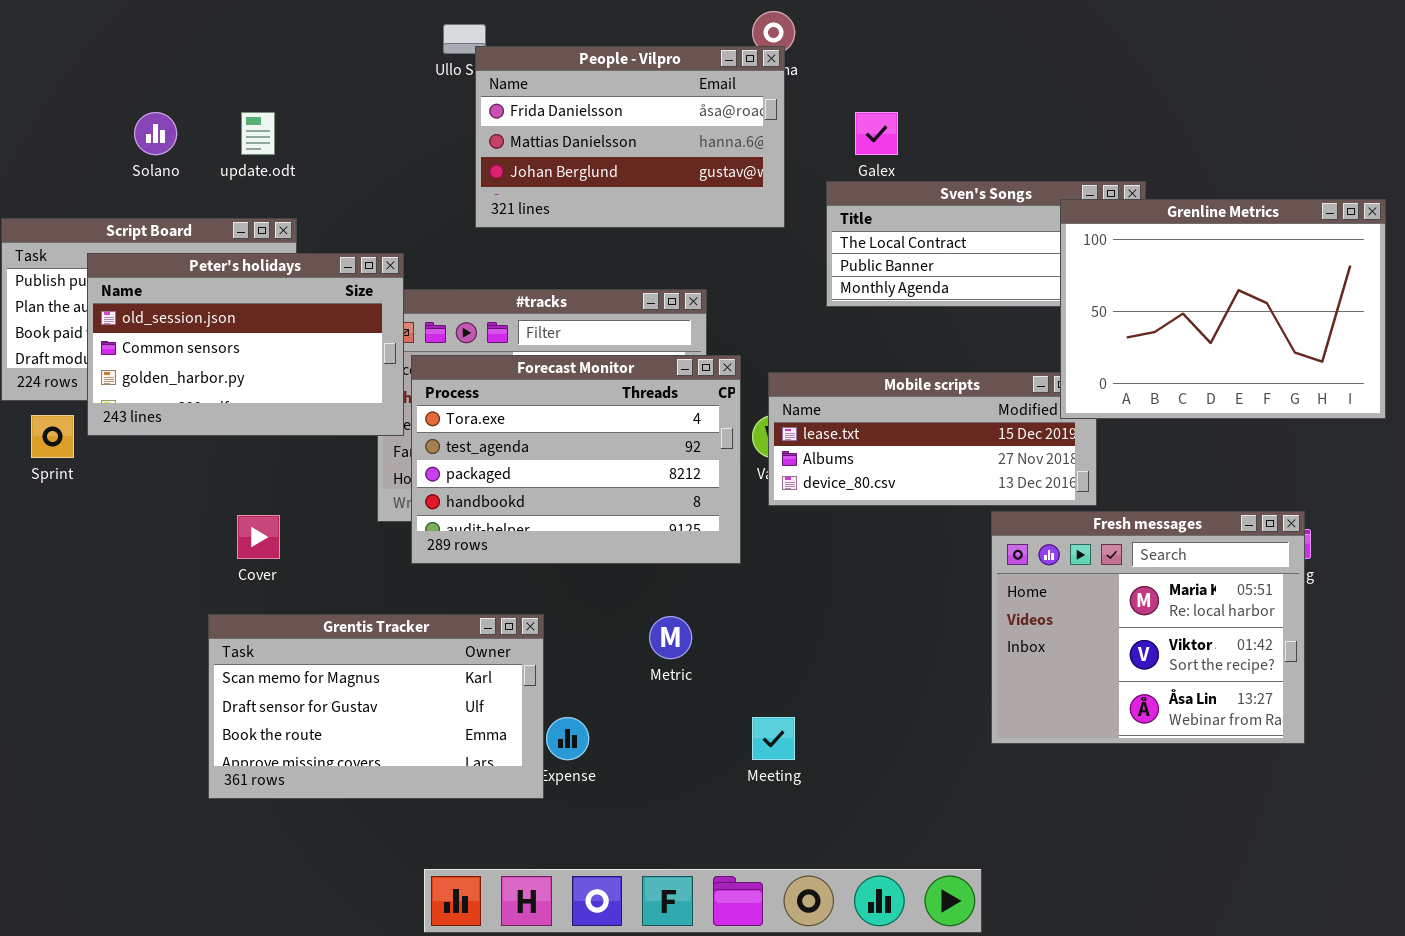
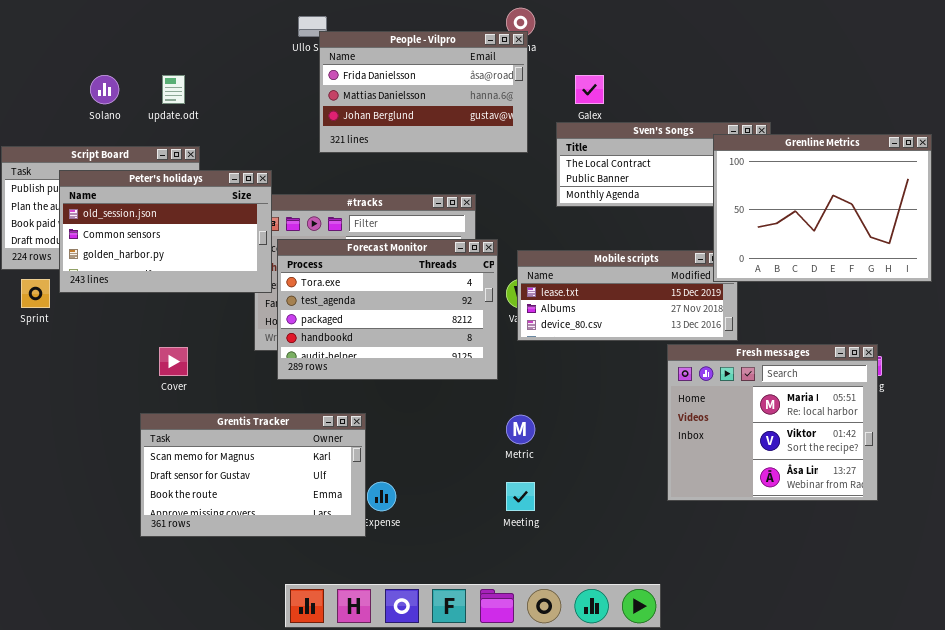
Metric: [649,616,692,659] -> [506,415,535,444], moved

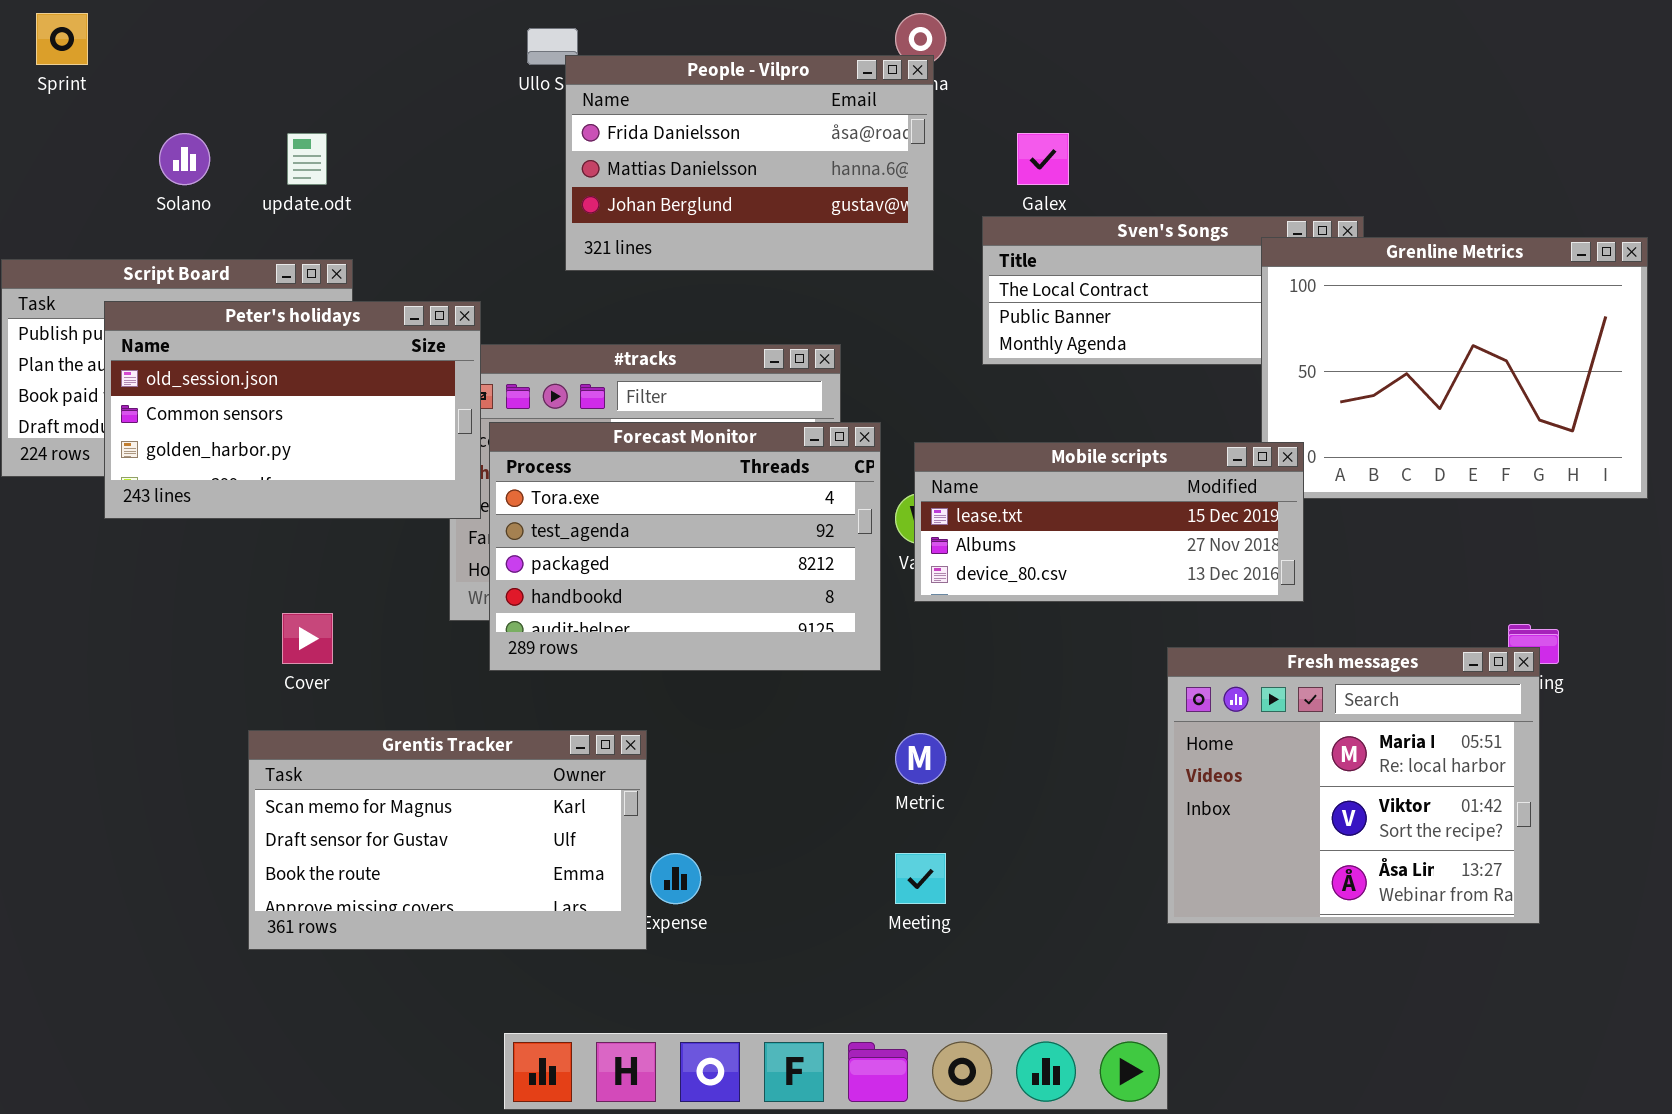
Mobile scripts: [517,250,738,341] -> [914,442,1304,602], raised
Sprint: [21,279,50,308] -> [36,13,88,65], moved
Fresh messages: [667,344,878,501] -> [1167,647,1540,924], moved

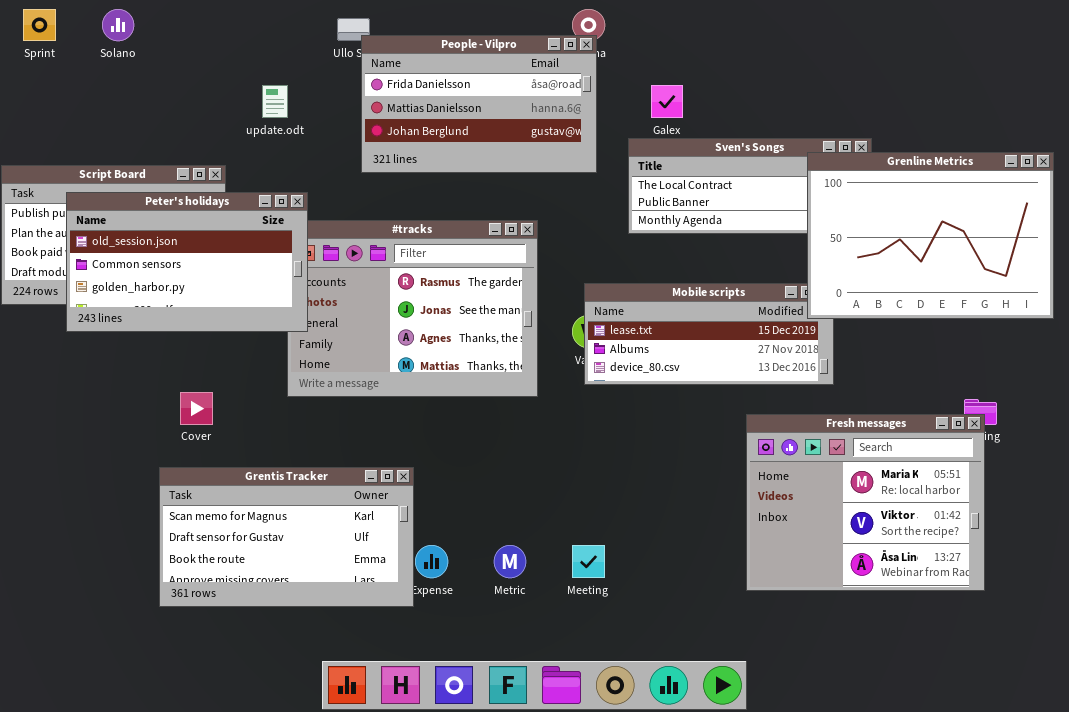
Solano: [159,133,210,185] -> [102,9,134,41], moved
update.odt: [287,133,327,185] -> [262,85,288,118], moved
Grenline Metrics: [1261,237,1648,499] -> [807,152,1054,319], raised
Forecast Monitor: [489,422,881,671] -> none, closed
Metric: [895,733,946,784] -> [494,545,526,578], moved

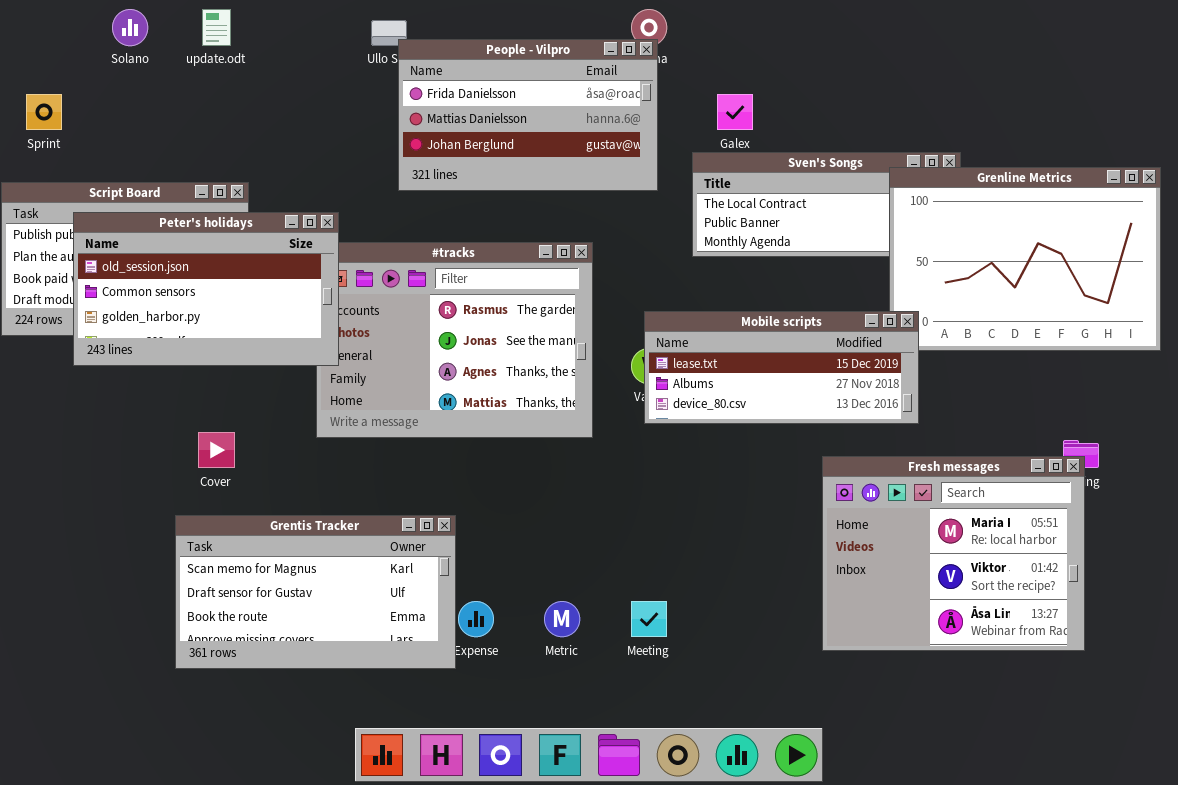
Sprint: [23,9,56,41] -> [26,94,62,130], moved
update.odt: [262,85,288,118] -> [202,9,231,46], moved
Mobile scripts: [584,283,834,385] -> [644,311,919,424], raised

